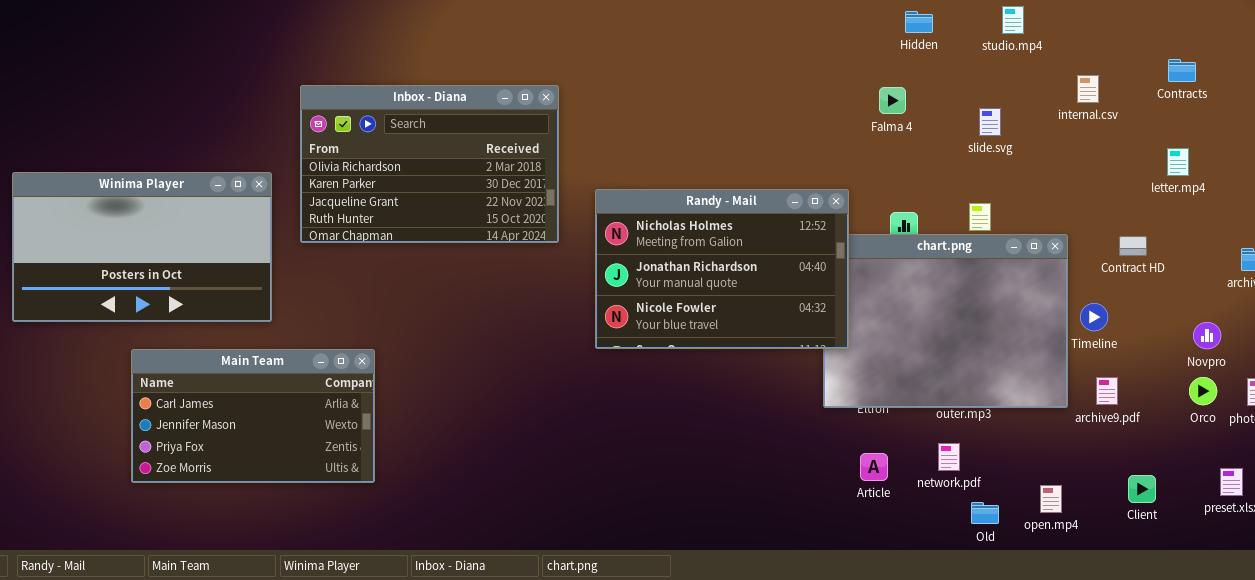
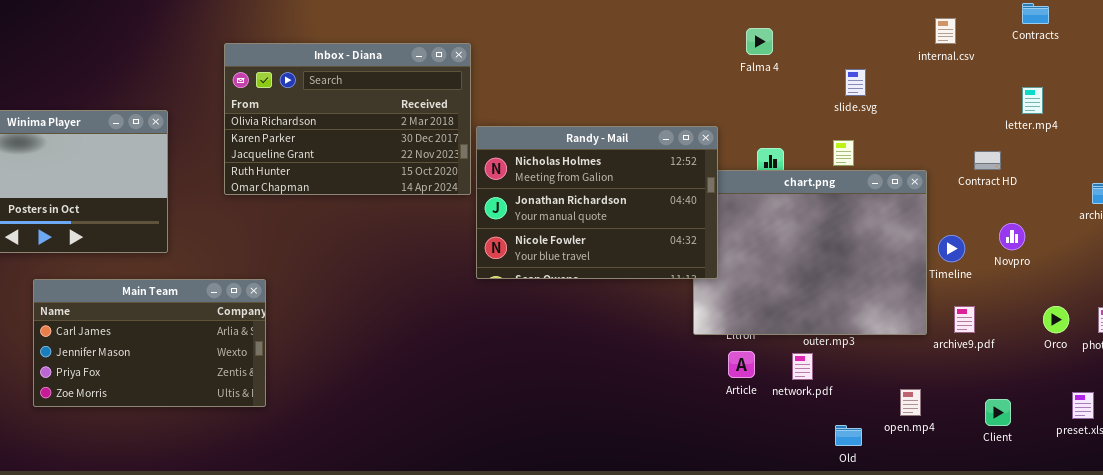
Inbox - Diana: [300,85,559,243] -> [224,43,471,195], moved
slide.svg: [979,108,1001,136] -> [845,69,866,96], moved
Contract HD: [1119,236,1147,256] -> [974,151,1001,170], moved
Novpro: [1193,322,1221,349] -> [999,223,1025,250], moved
network.pdf: [938,443,960,471] -> [792,353,813,380], moved
Article: [860,453,888,481] -> [728,351,755,378], moved
open.mp4: [1040,485,1062,513] -> [900,389,921,416], moved

